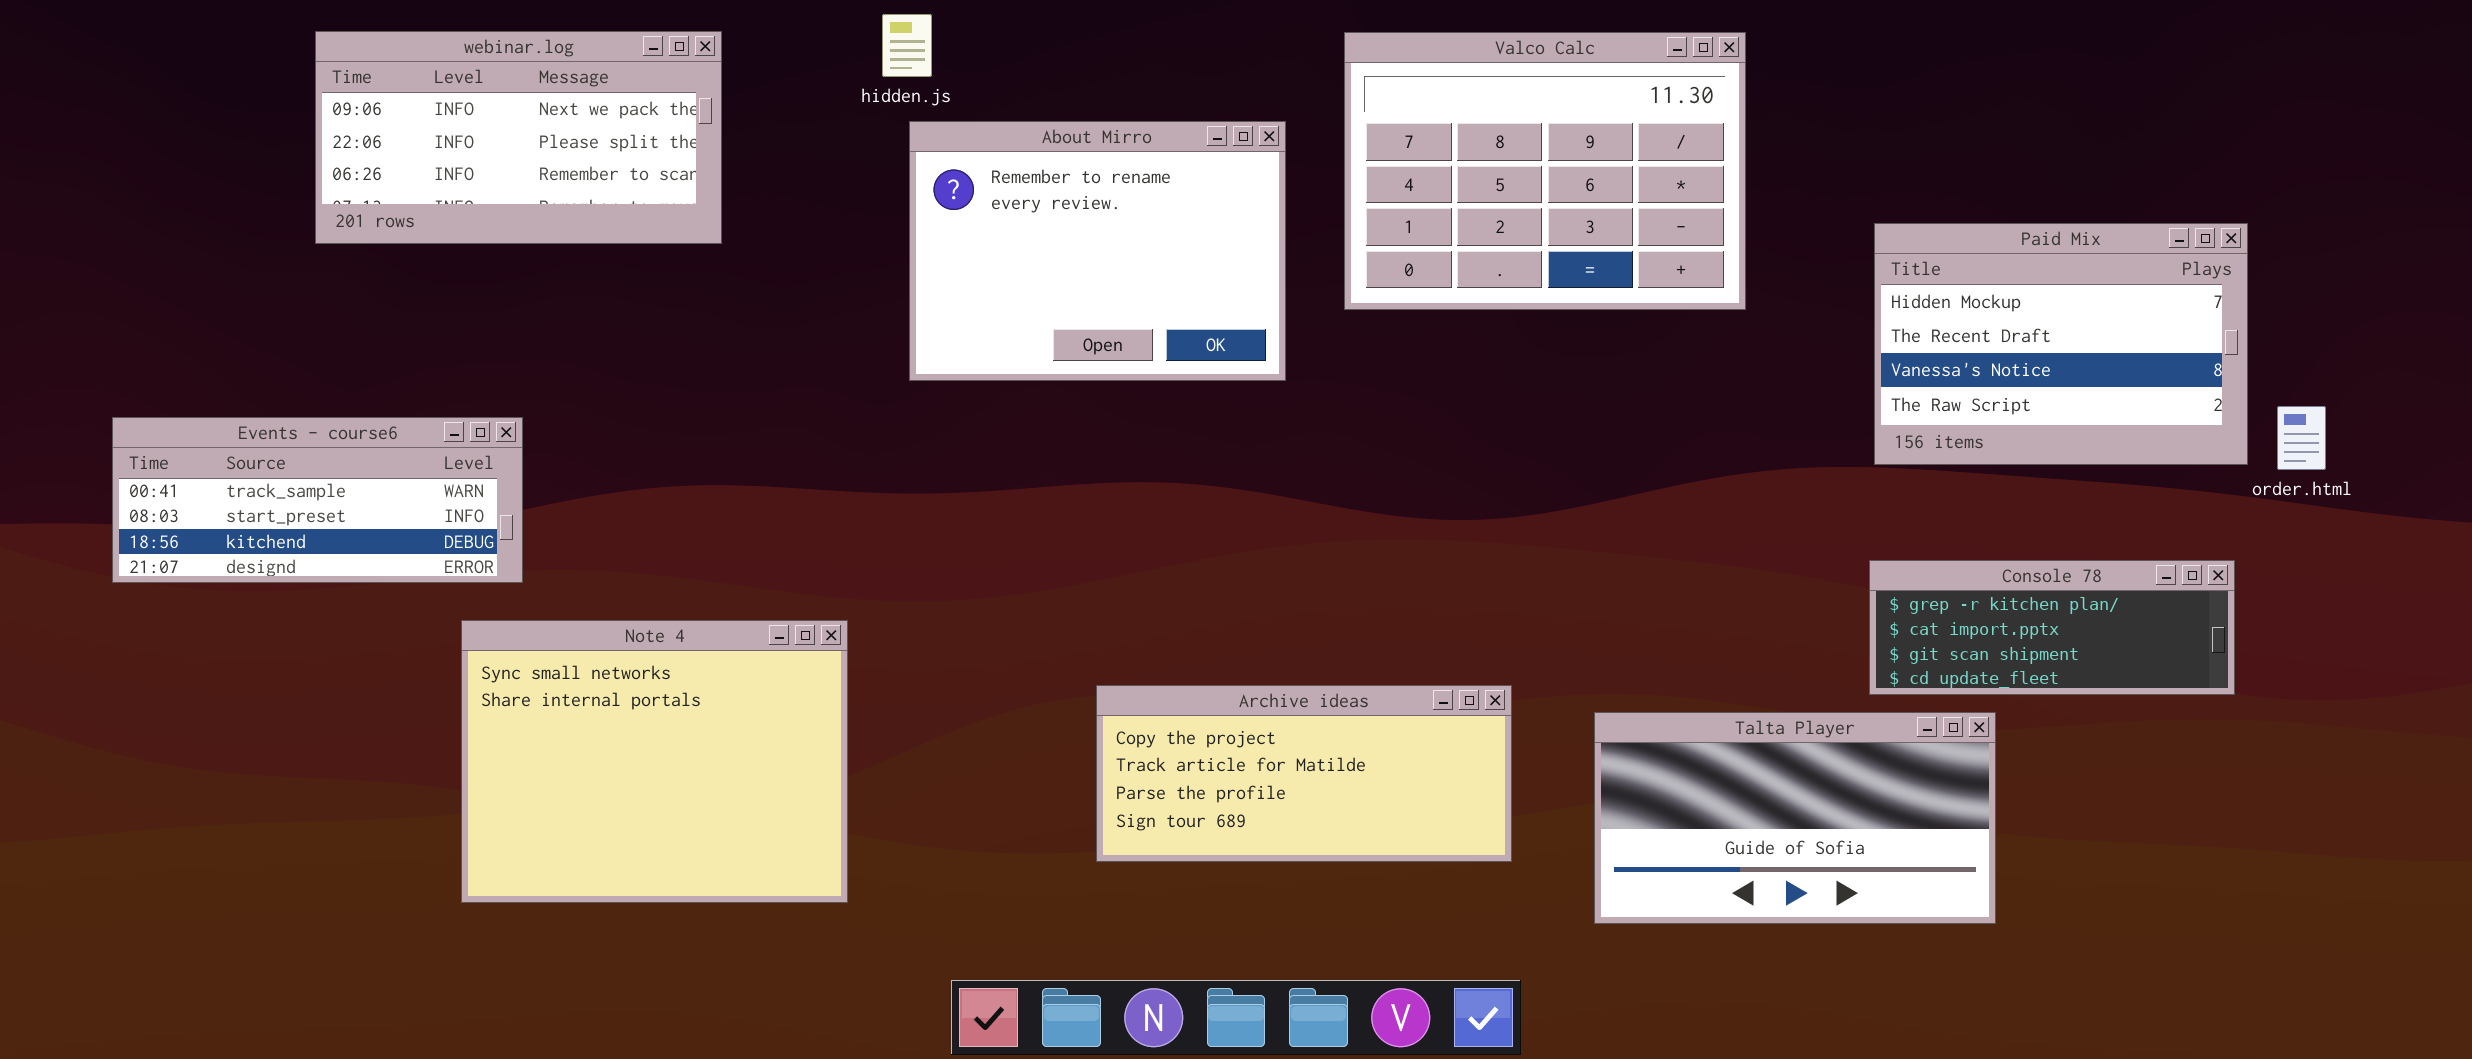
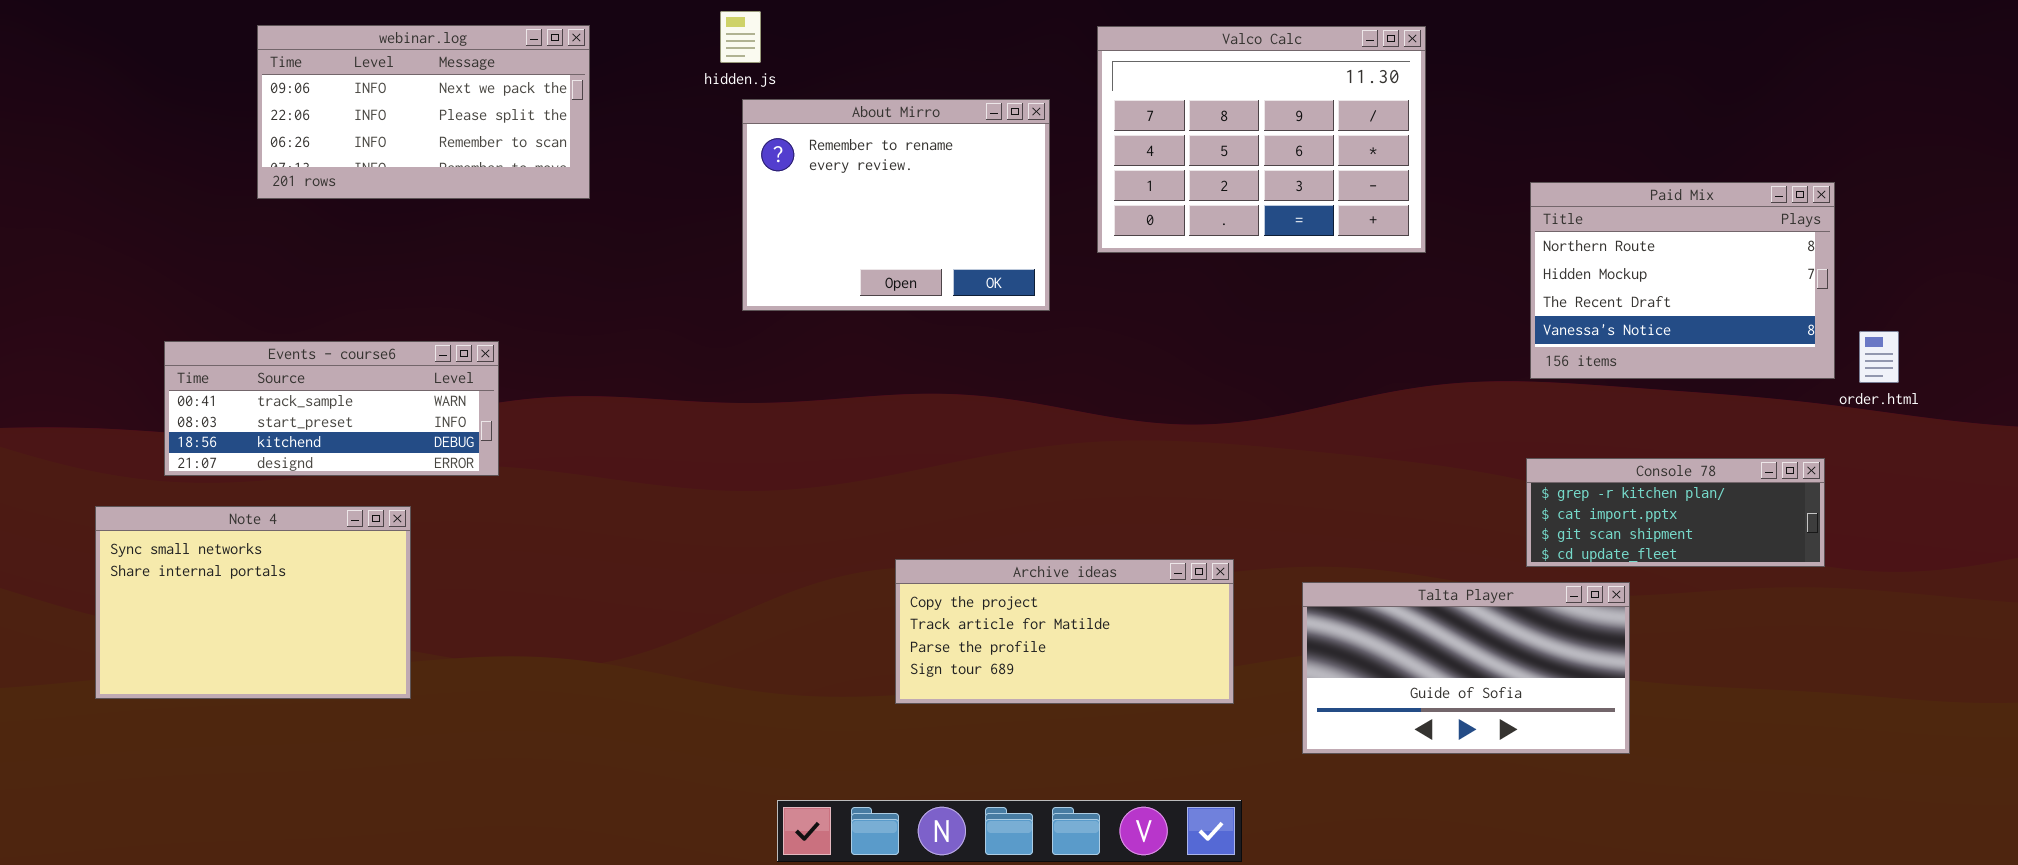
Paid Mix: [1874,223,2248,465] -> [1530,182,1835,379], scrolled up 1 row
Events - course6: [112,417,523,583] -> [164,341,499,476], moved
Note 4: [461,620,848,903] -> [95,506,411,699], moved, resized

